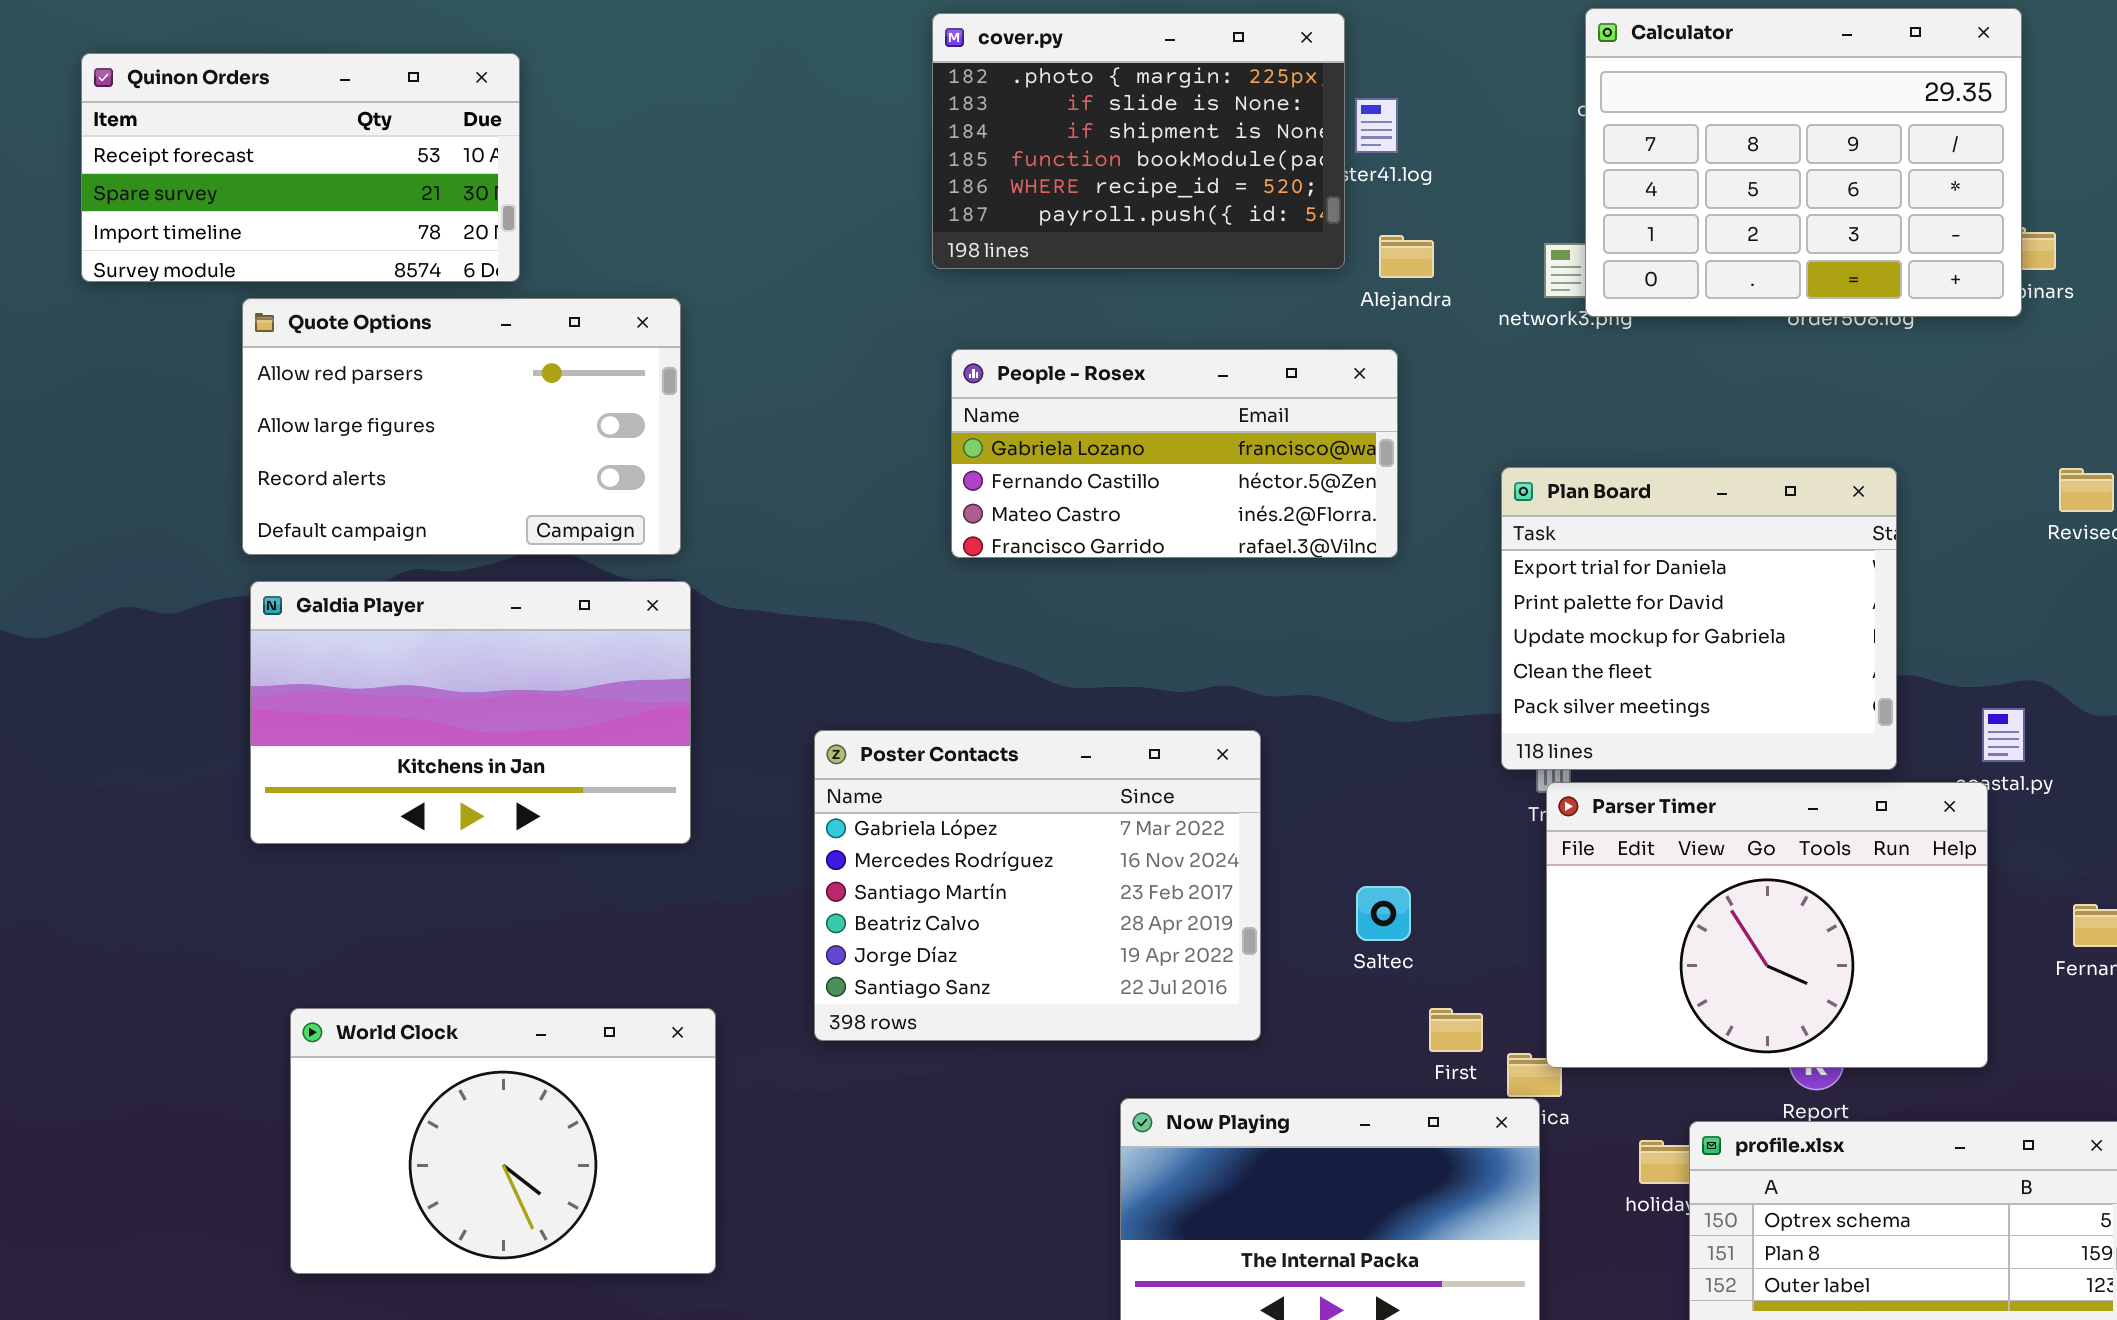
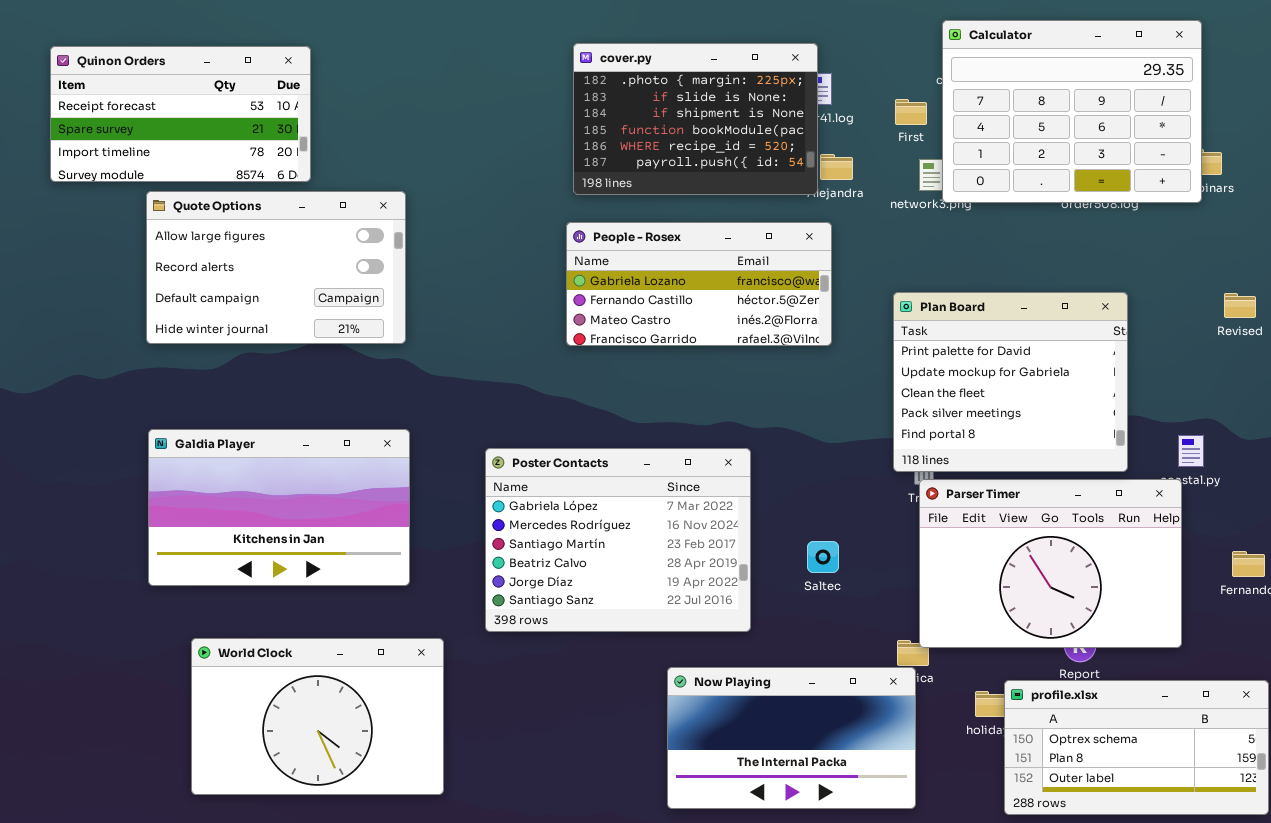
cover.py: [932,13,1345,269] -> [573,43,818,195], moved
Quote Options: [242,298,681,555] -> [146,191,406,344], scrolled down 1 row
Plan Board: [1501,467,1897,770] -> [893,292,1128,472], scrolled down 1 row
Galdia Player: [250,581,691,844] -> [148,429,410,586], moved
World Clock: [290,1008,716,1274] -> [191,638,444,795], moved
First: [1429,1008,1483,1052] -> [895,99,927,125], moved

